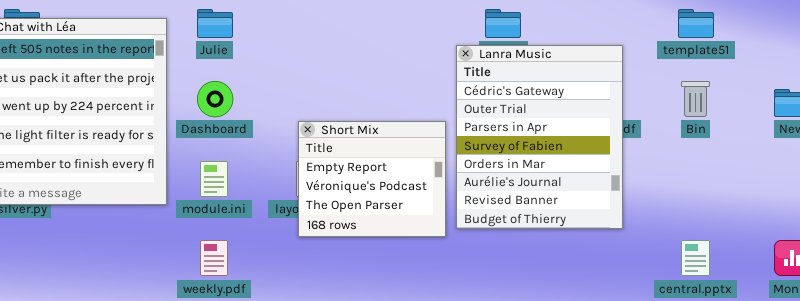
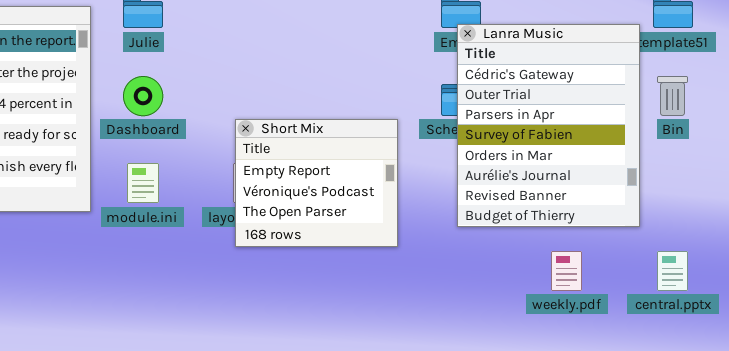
Lanra Music: [456,45,623,229] -> [457,24,640,227], moved
weekly.pdf: [200,240,228,276] -> [551,251,582,291], moved

